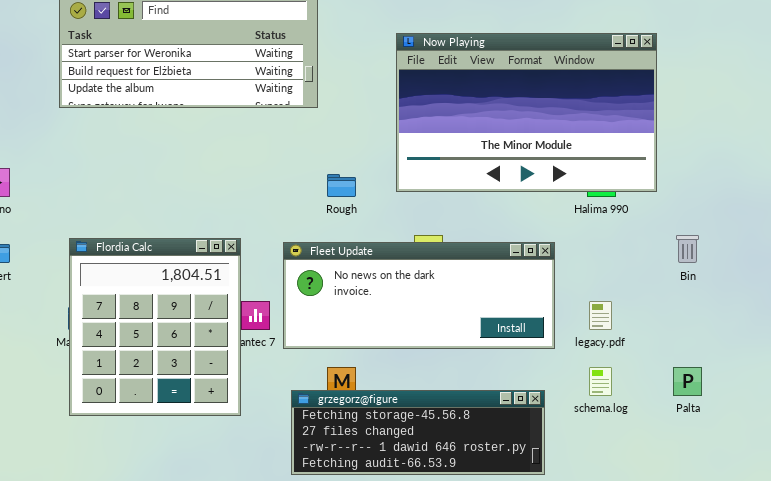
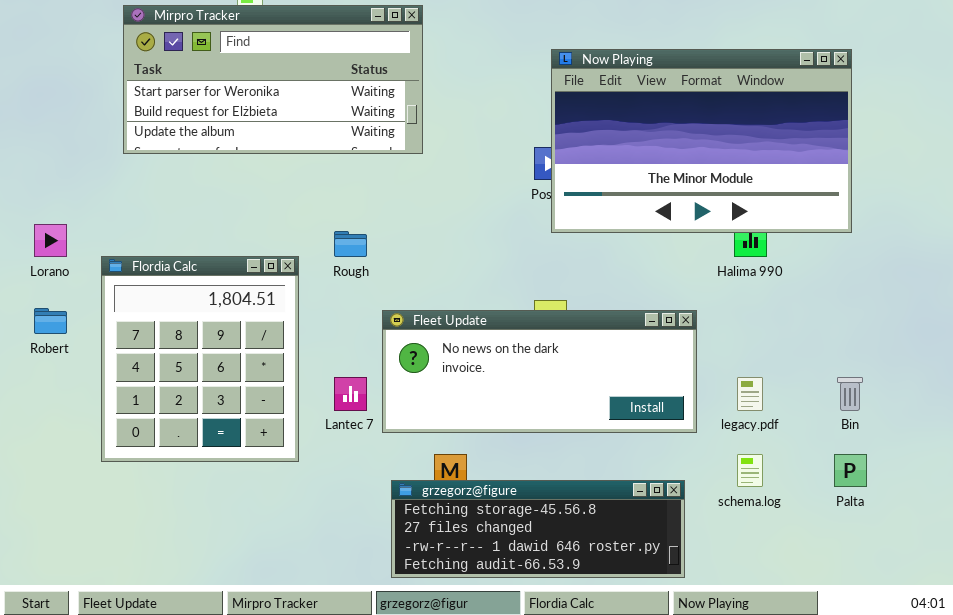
Now Playing: [396,33,657,192] -> [551,49,852,233], moved
Rough: [327,174,356,197] -> [334,231,367,257], moved
Bin: [676,235,699,263] -> [837,377,863,411], moved
Flordia Calc: [69,238,241,416] -> [101,256,299,462], moved

